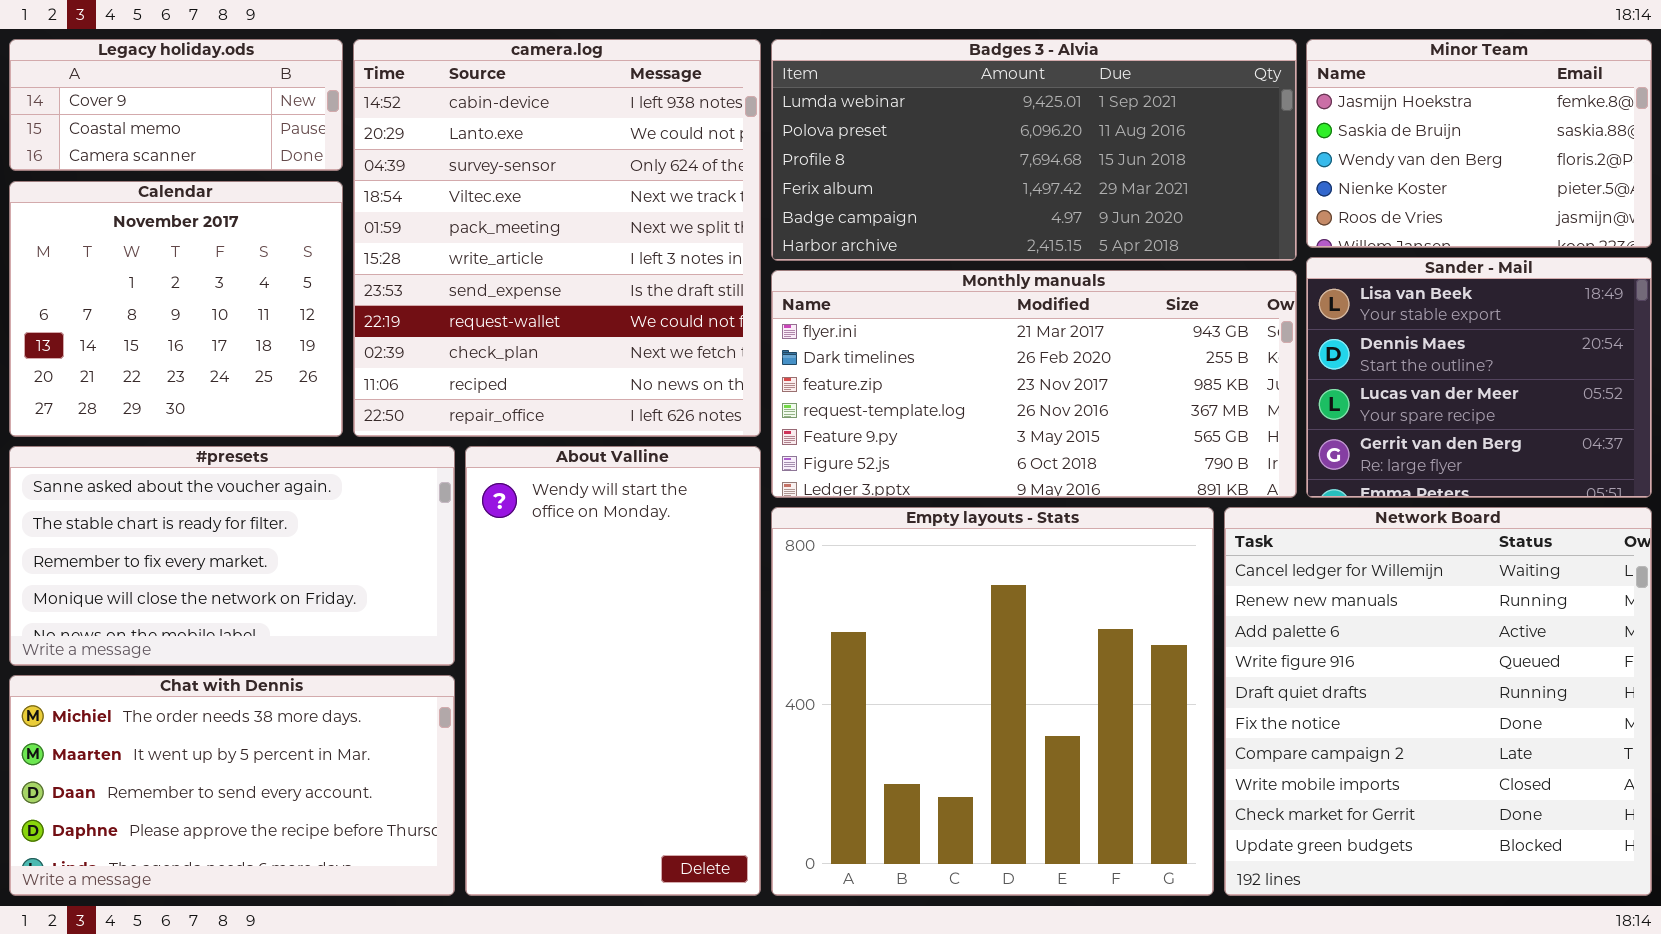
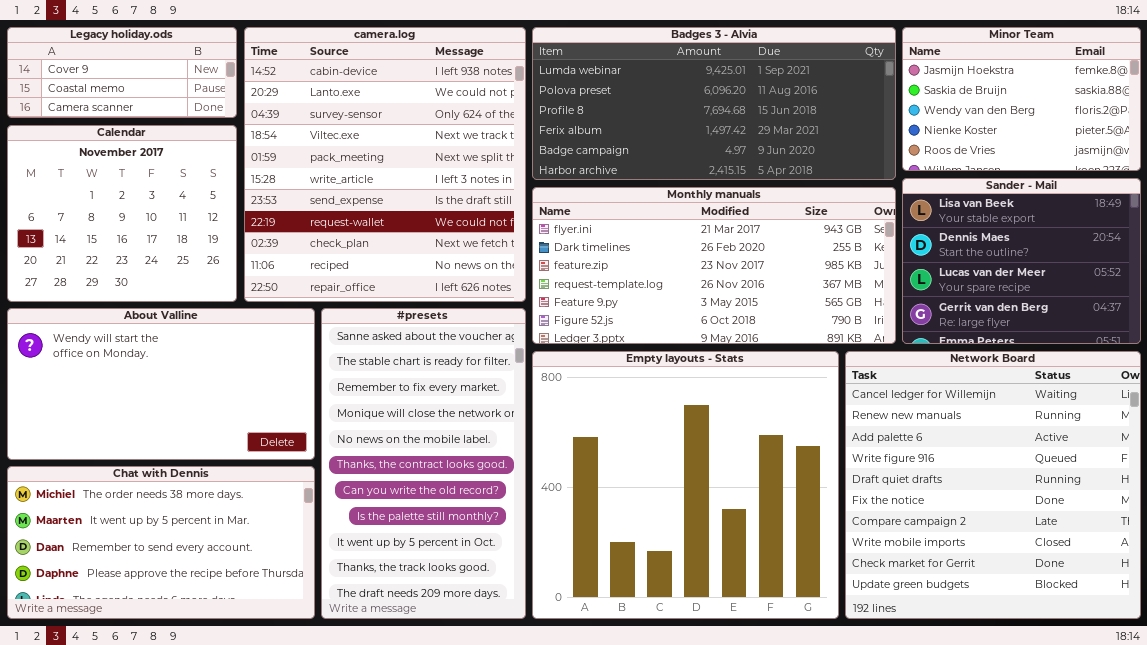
#presets: [9,446,455,666] -> [321,308,526,619], moved, resized
About Valline: [465,446,761,896] -> [7,308,315,460], moved, resized

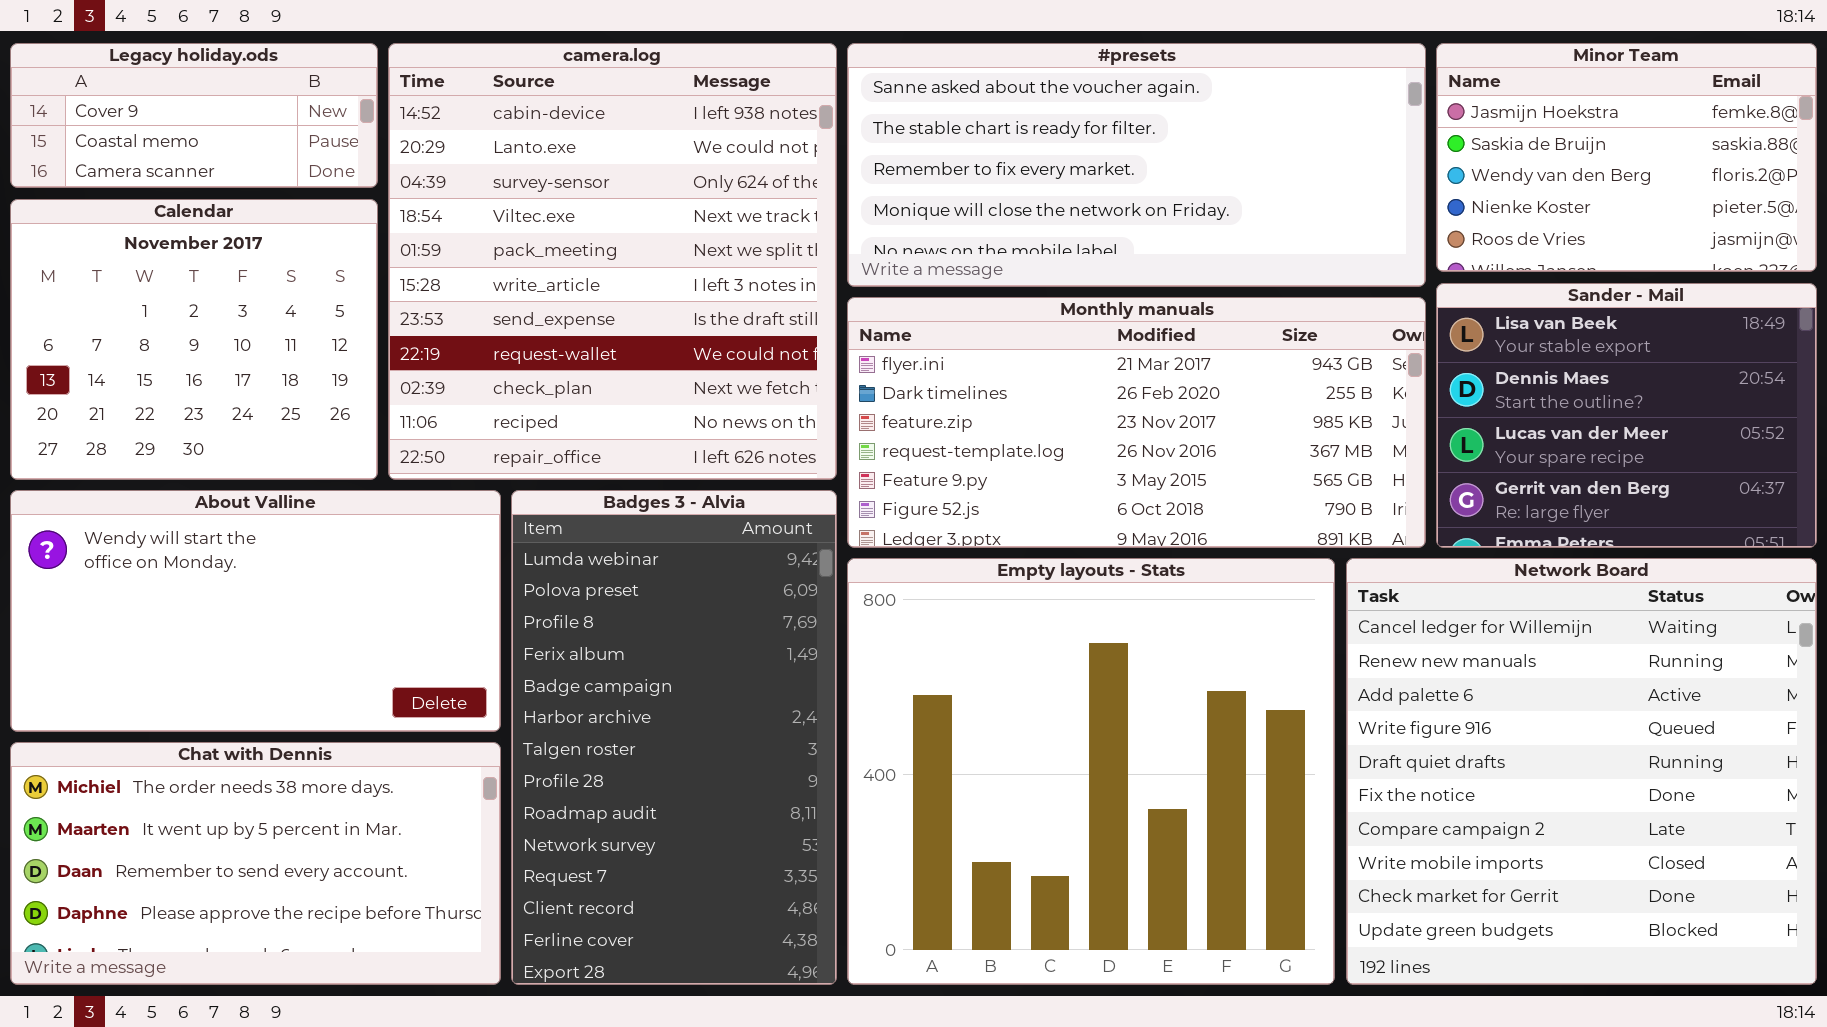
Badges 3 - Alvia: [532,27,896,180] -> [511,490,837,985], moved, resized
#presets: [321,308,526,619] -> [847,43,1426,287], moved, resized

